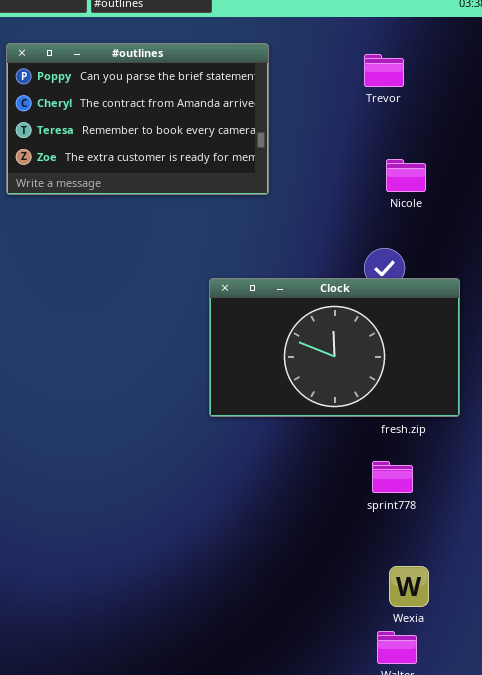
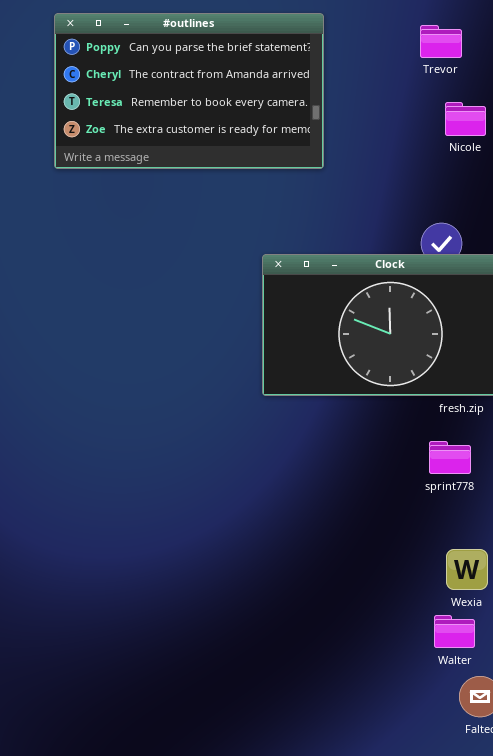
Nicole: [386,159,426,192] -> [445,102,486,136], moved

